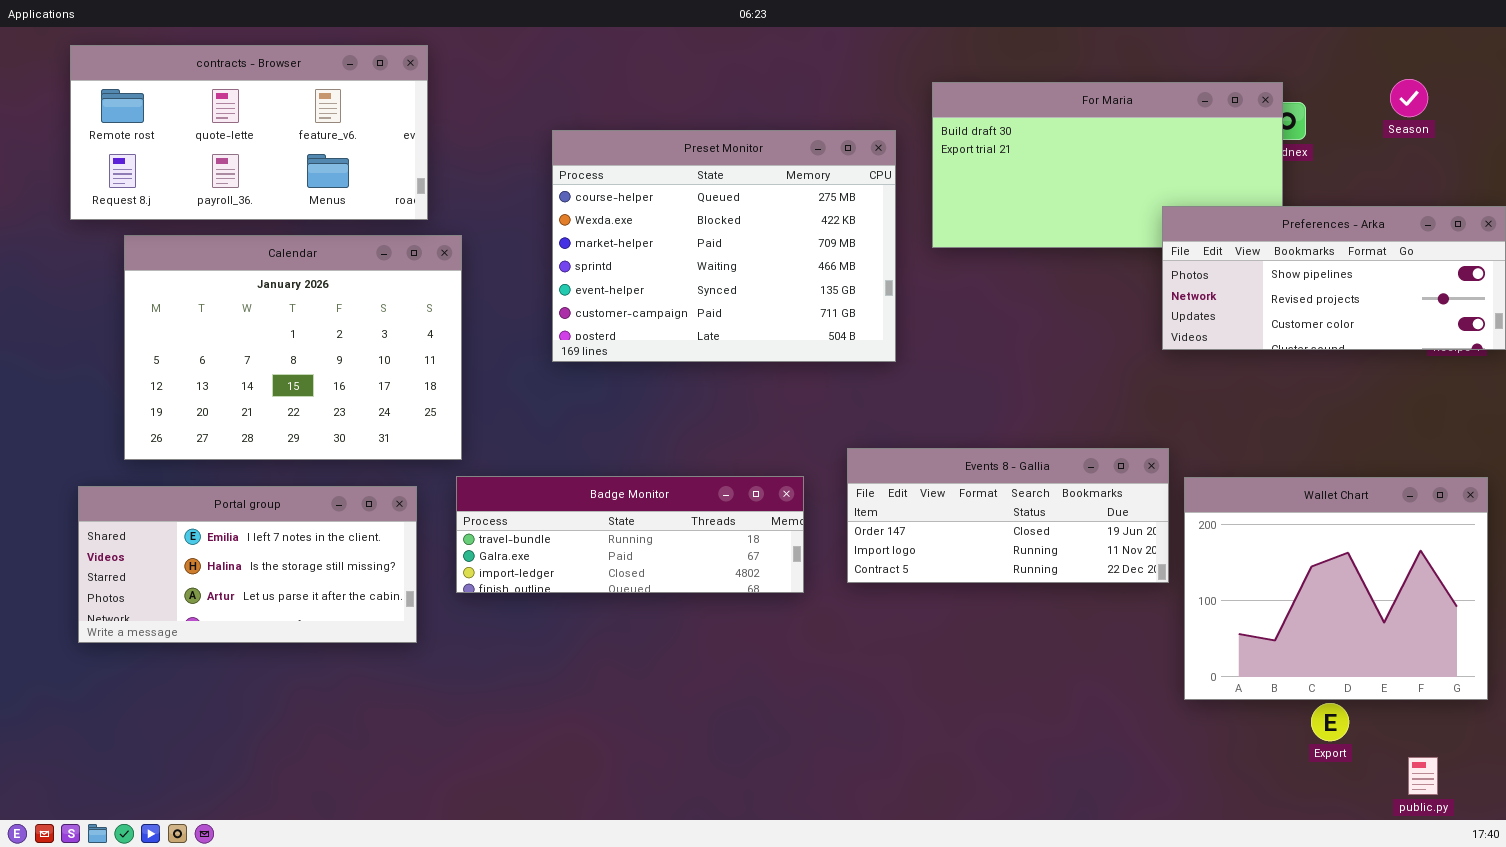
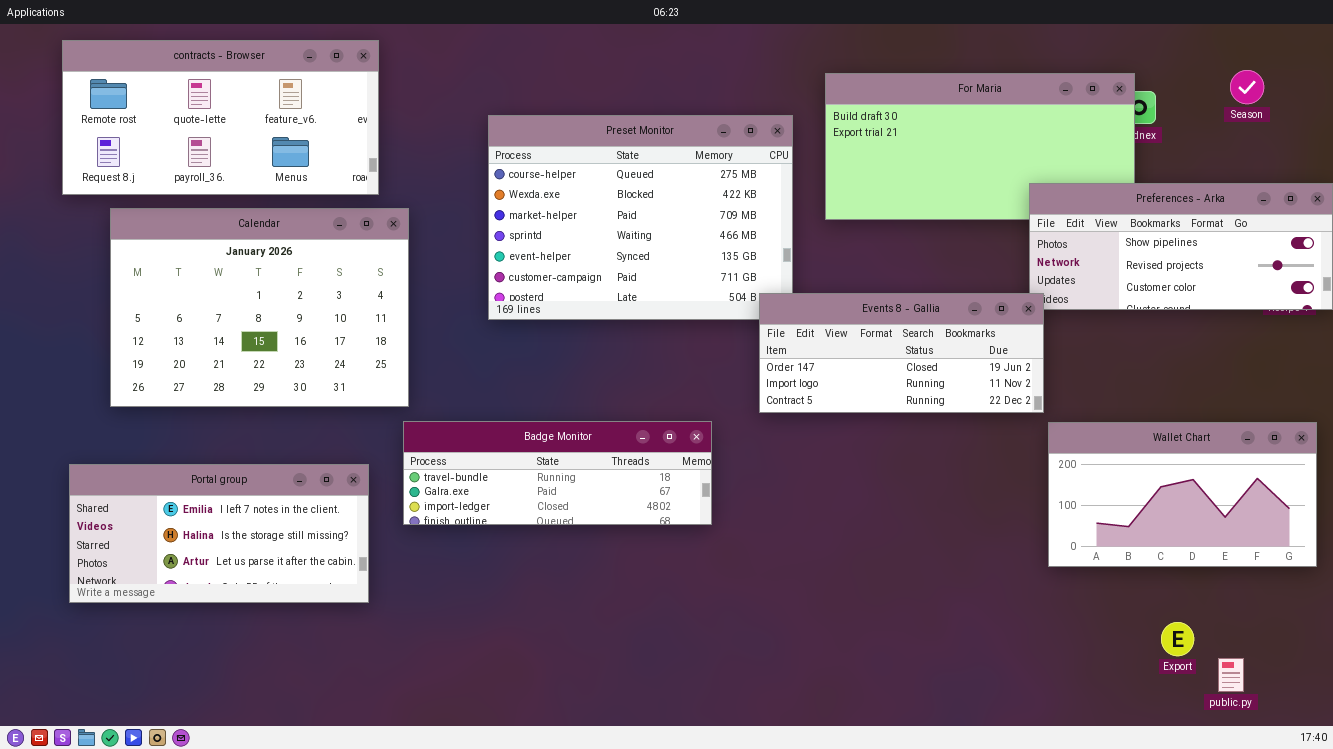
Events 8 - Gallia: [847,448,1169,583] -> [759,293,1044,413], moved
Wallet Chart: [1184,477,1488,700] -> [1048,422,1317,567], resized
Portal group: [78,486,417,643] -> [69,464,369,603], moved
public.py: [1408,757,1438,795] -> [1218,658,1244,692], moved

